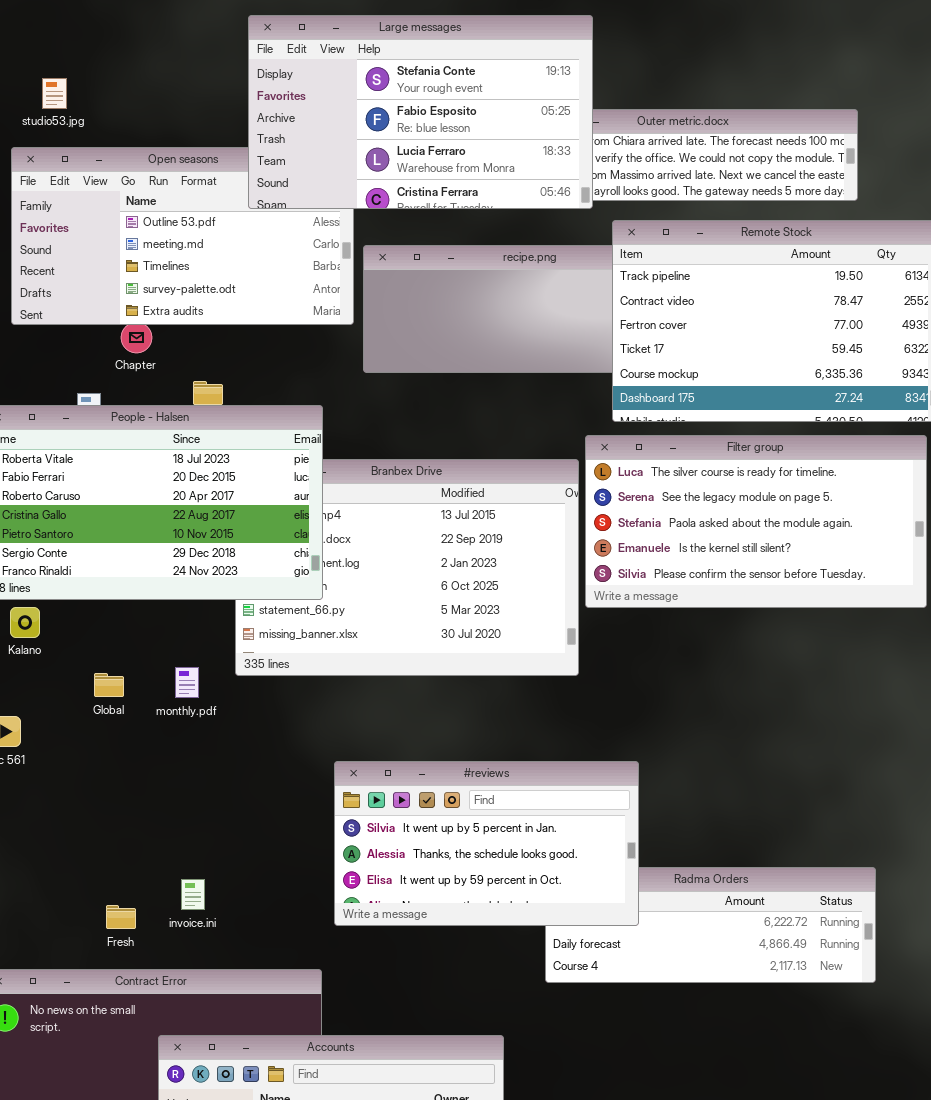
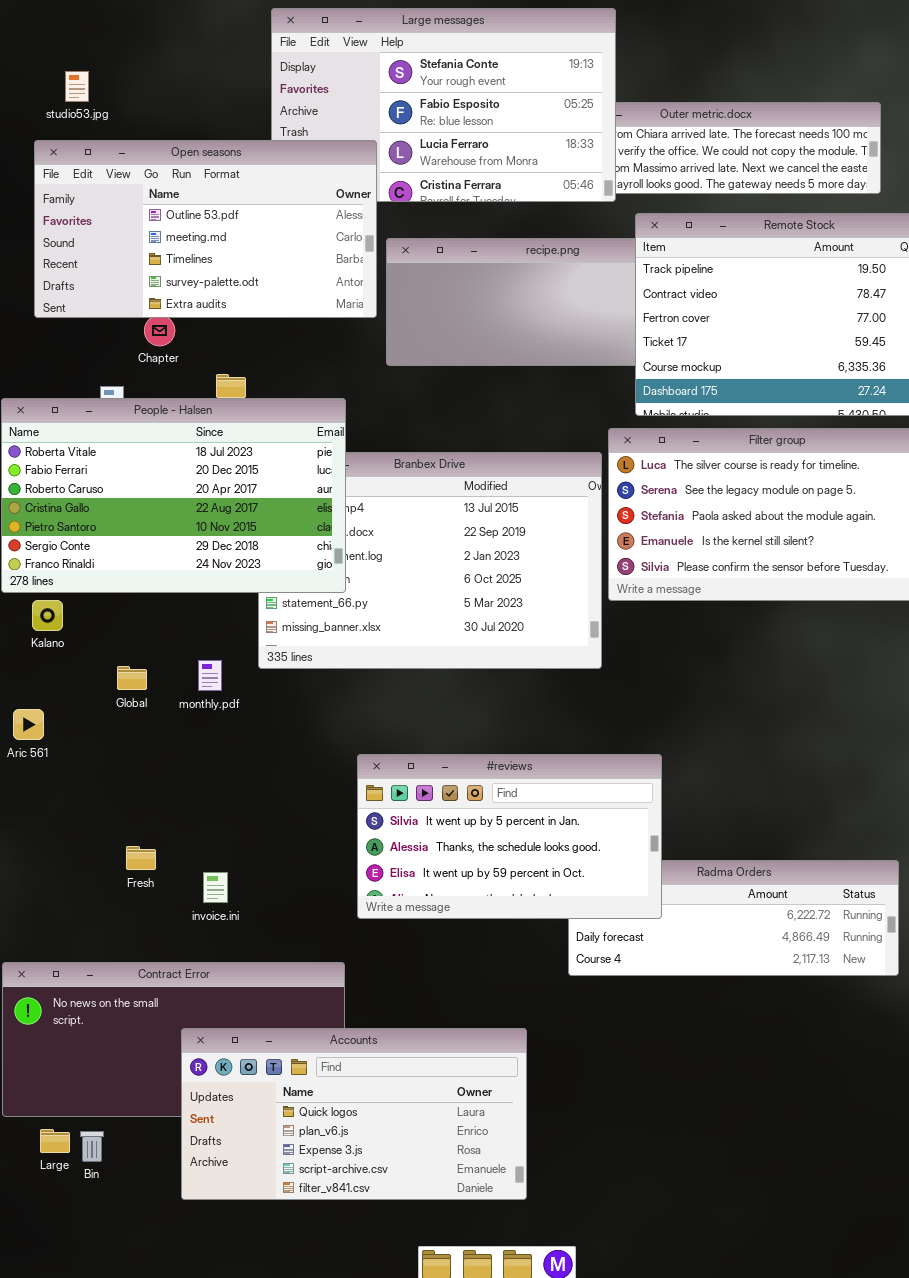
Open seasons: [11,147,354,325] -> [34,140,377,318], raised
Fresh: [106,905,136,929] -> [126,846,156,870], moved

